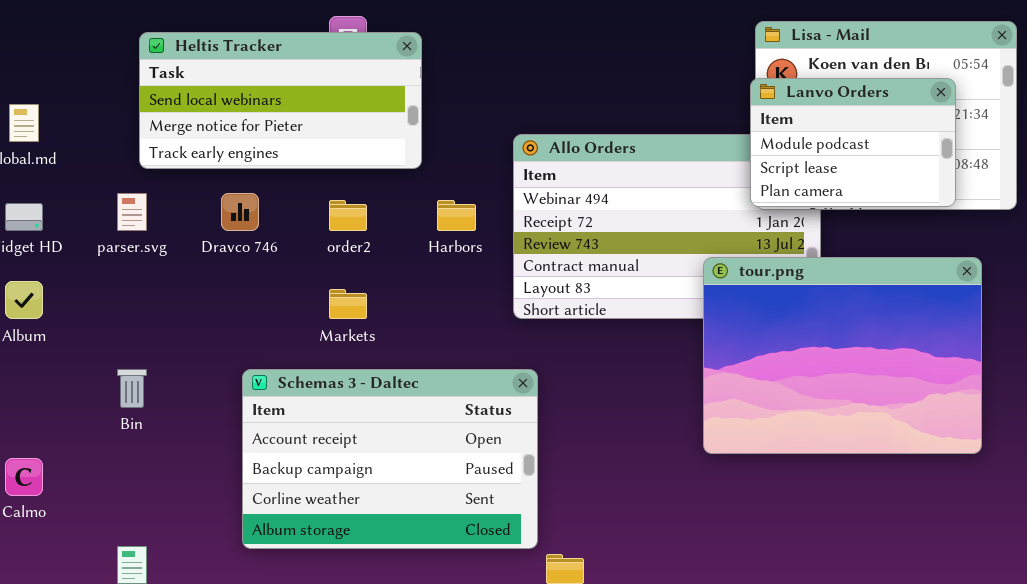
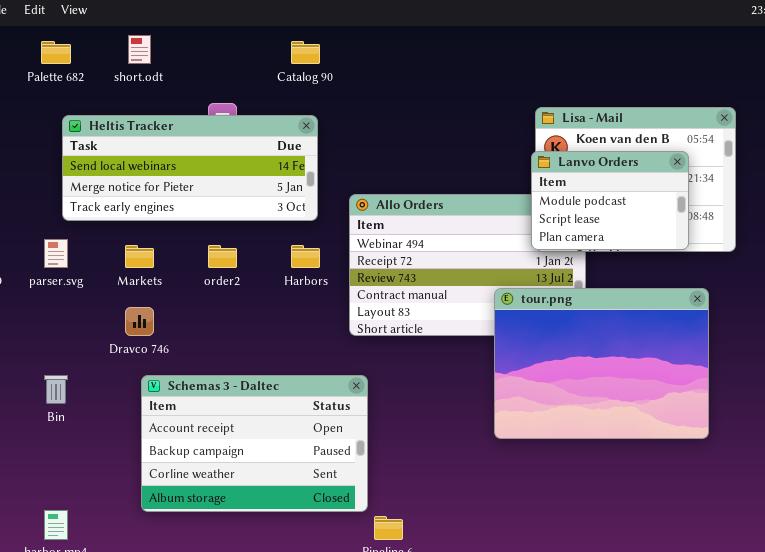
Heltis Tracker: [139,32,422,169] -> [62,115,318,221], resized
Dravco 746: [221,193,259,231] -> [125,307,154,336], moved
Markets: [329,289,367,319] -> [125,245,154,268], moved

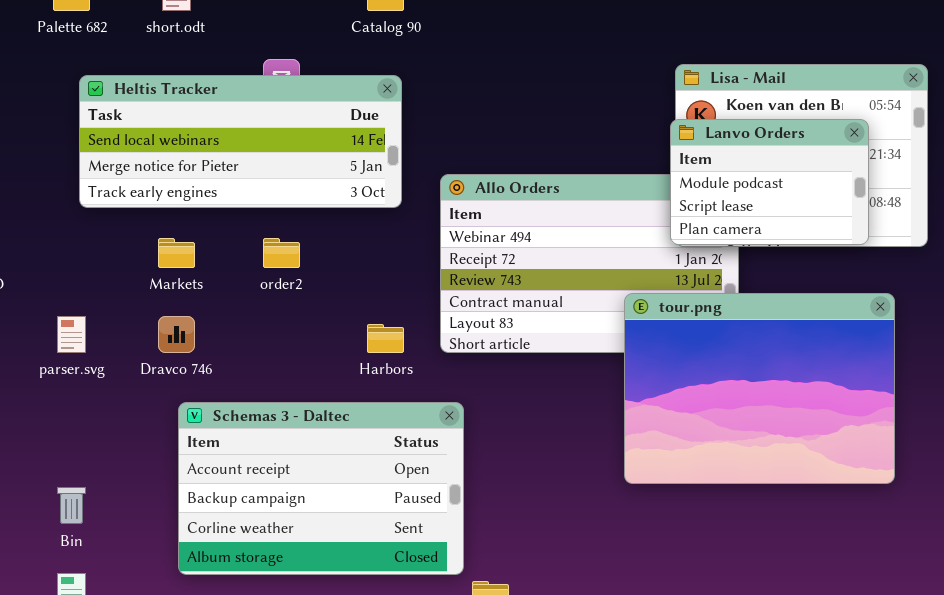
parser.svg: [44,239,68,268] -> [57,316,86,353], moved
Harbors: [291,245,320,268] -> [367,324,404,353], moved
Bin: [44,375,68,404] -> [57,487,86,524], moved

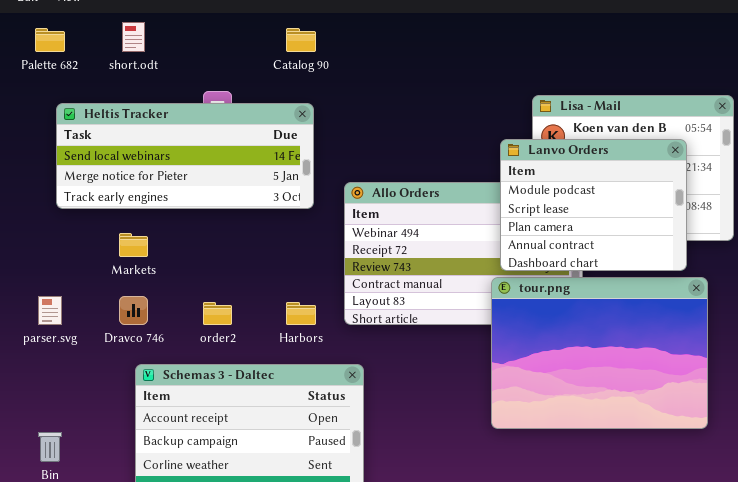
Lanvo Orders: [670,119,869,245] -> [500,139,687,271], resized
order2: [263,238,300,268] -> [203,302,232,325], moved

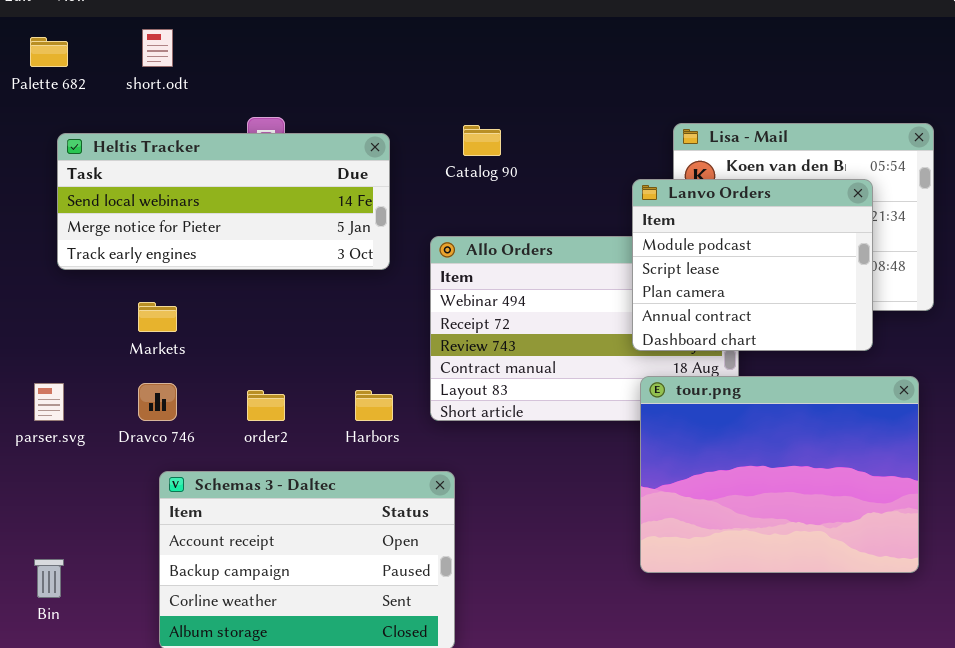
Catalog 90: [286,28,316,52] -> [463,125,501,156], moved
tour.png: [491,277,708,429] -> [640,376,919,573], moved

